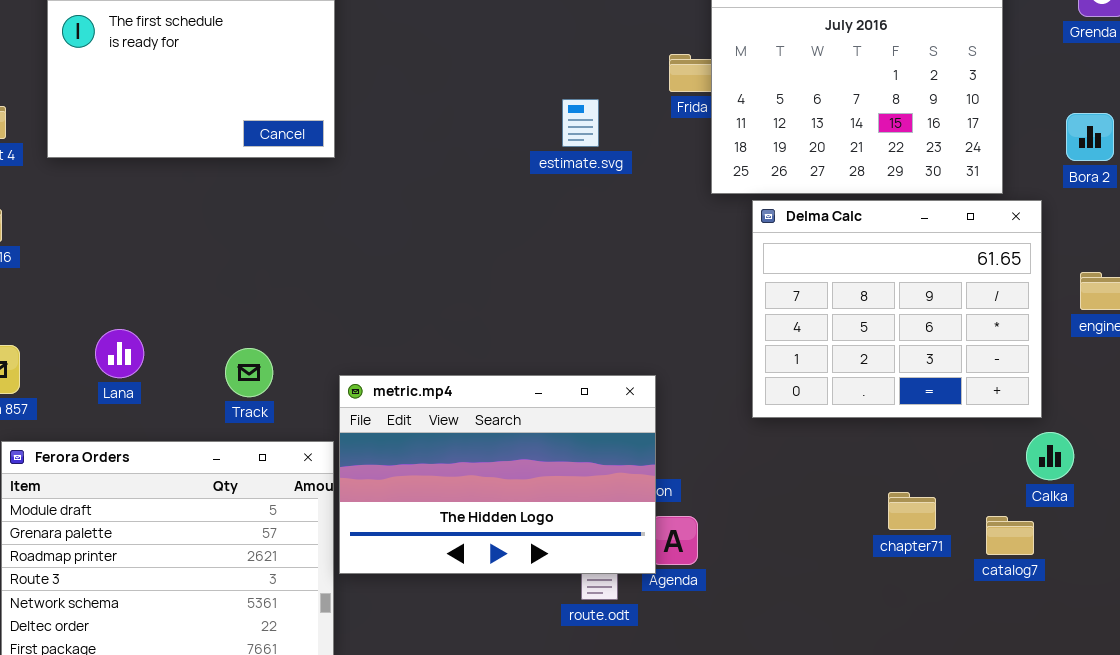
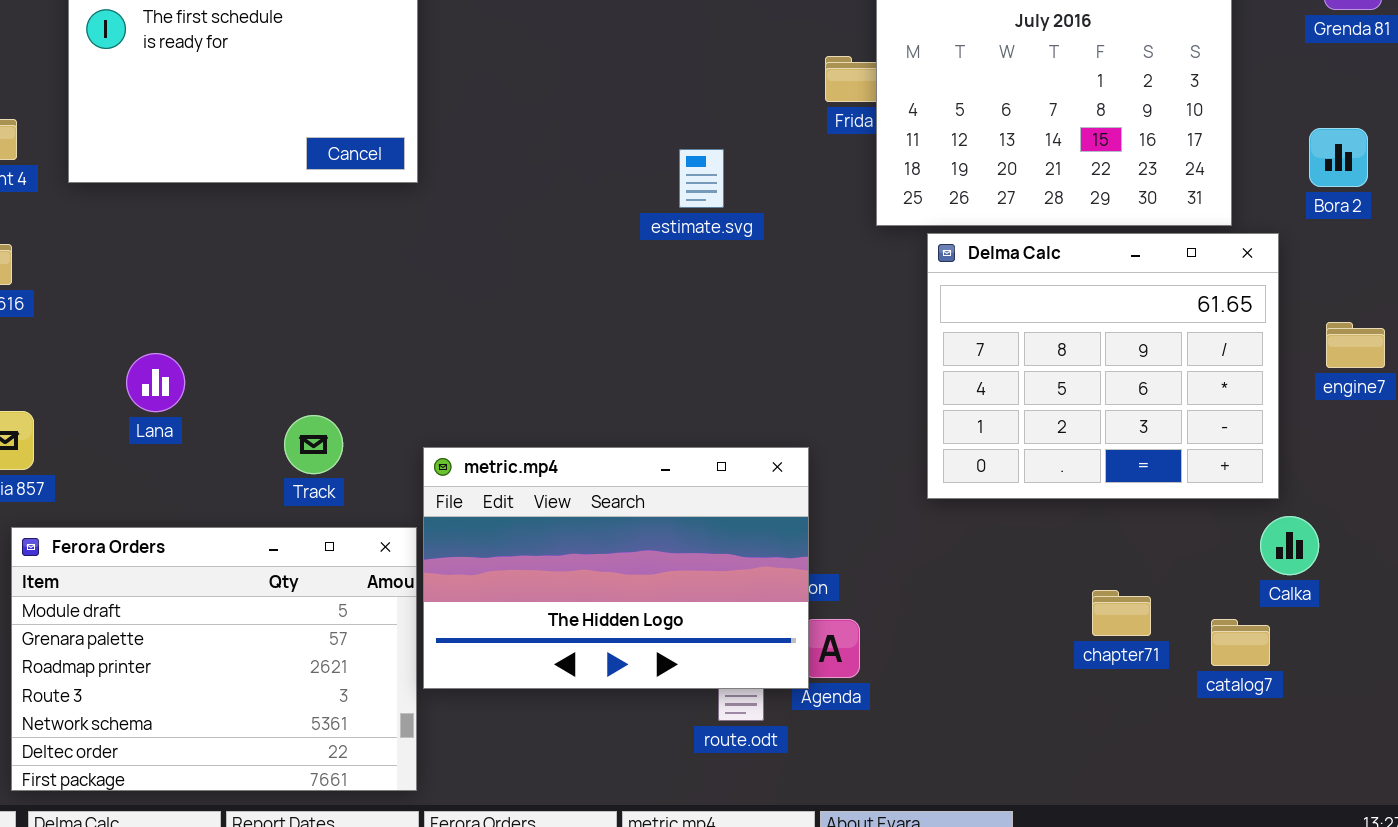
estimate.svg: [562,99,599,147] -> [679,149,724,208], moved
Lana: [95,329,144,378] -> [126,353,185,412], moved

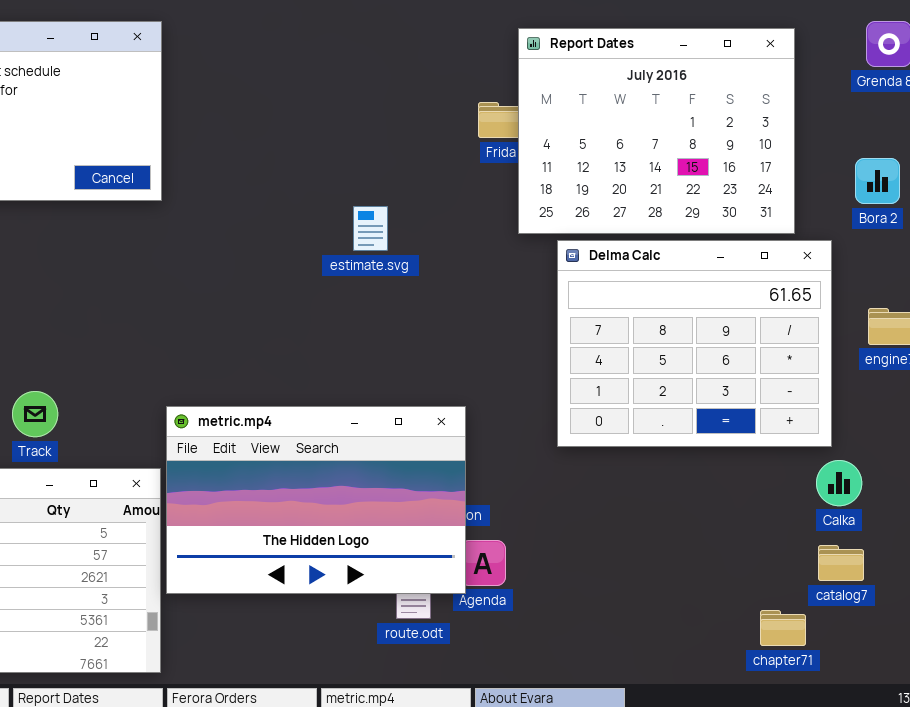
estimate.svg: [679,149,724,208] -> [353,206,388,251], moved
Track: [284,415,343,474] -> [12,391,58,437], moved
chapter71: [1092,590,1151,636] -> [760,610,806,646], moved
catalog7: [1211,619,1270,666] -> [818,545,864,581], moved

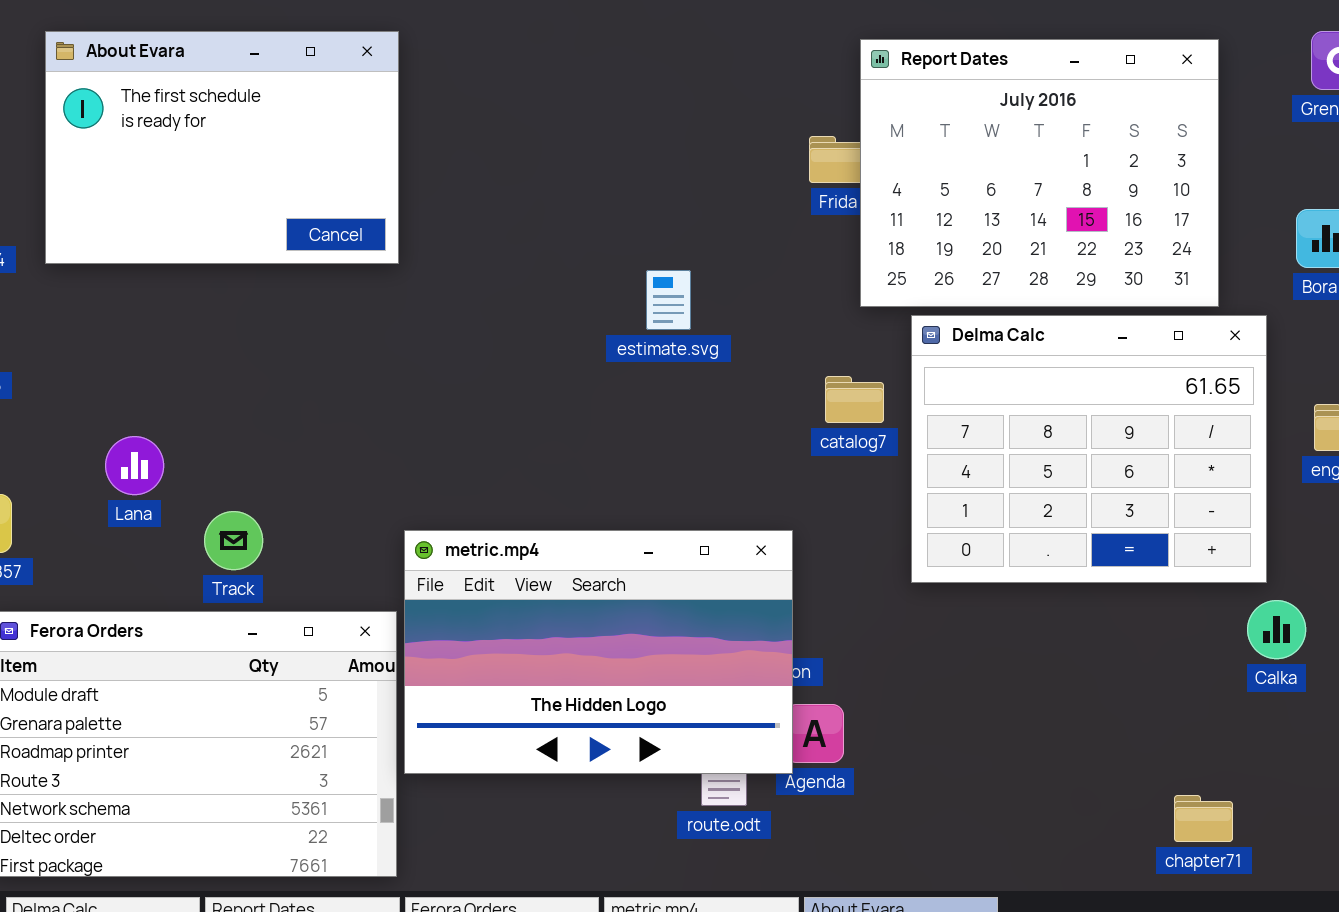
catalog7: [818,545,864,581] -> [825,376,884,423], moved

